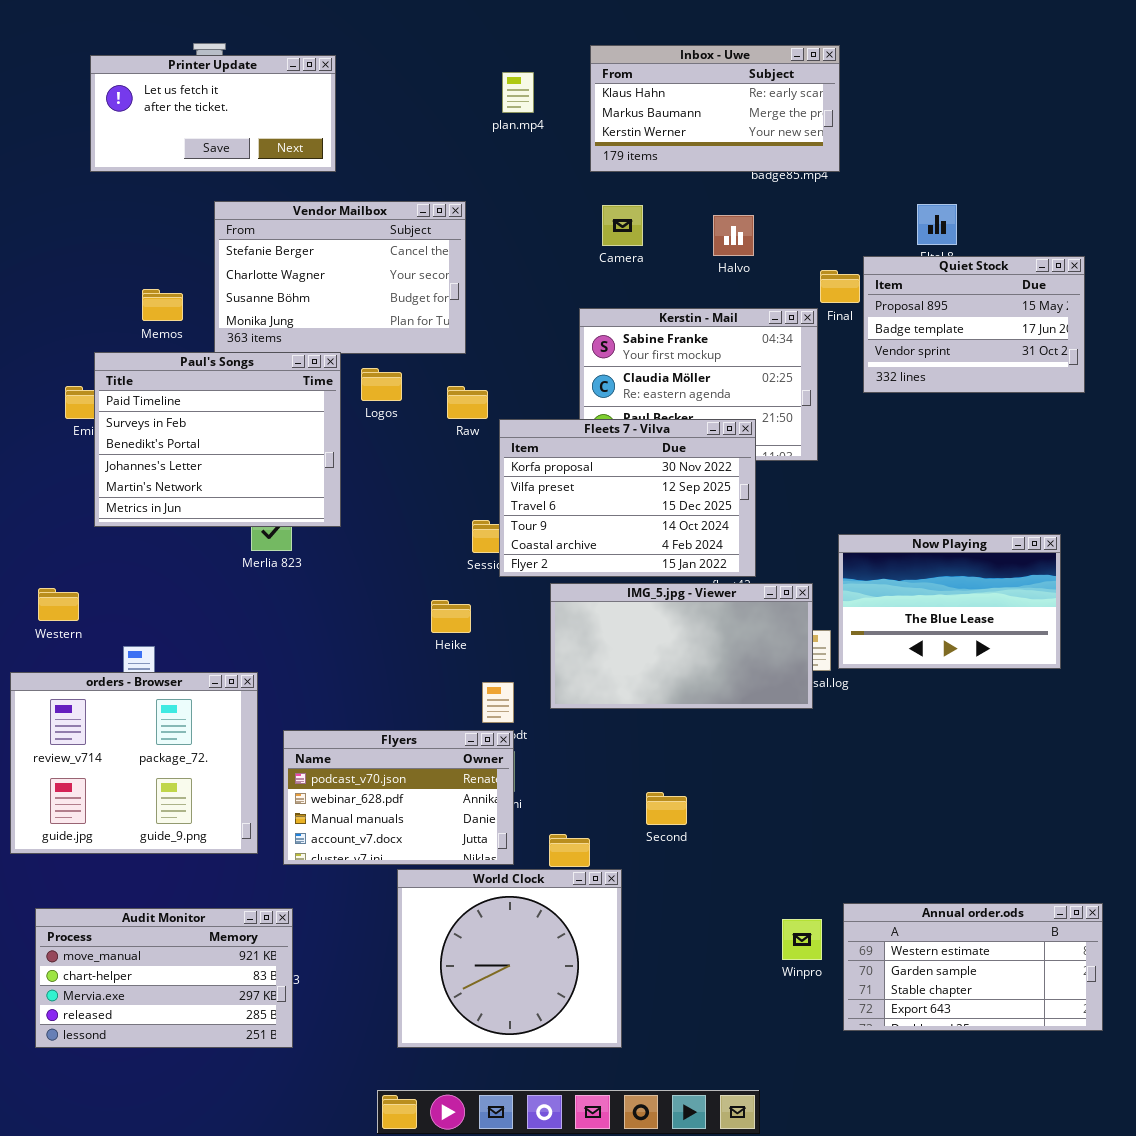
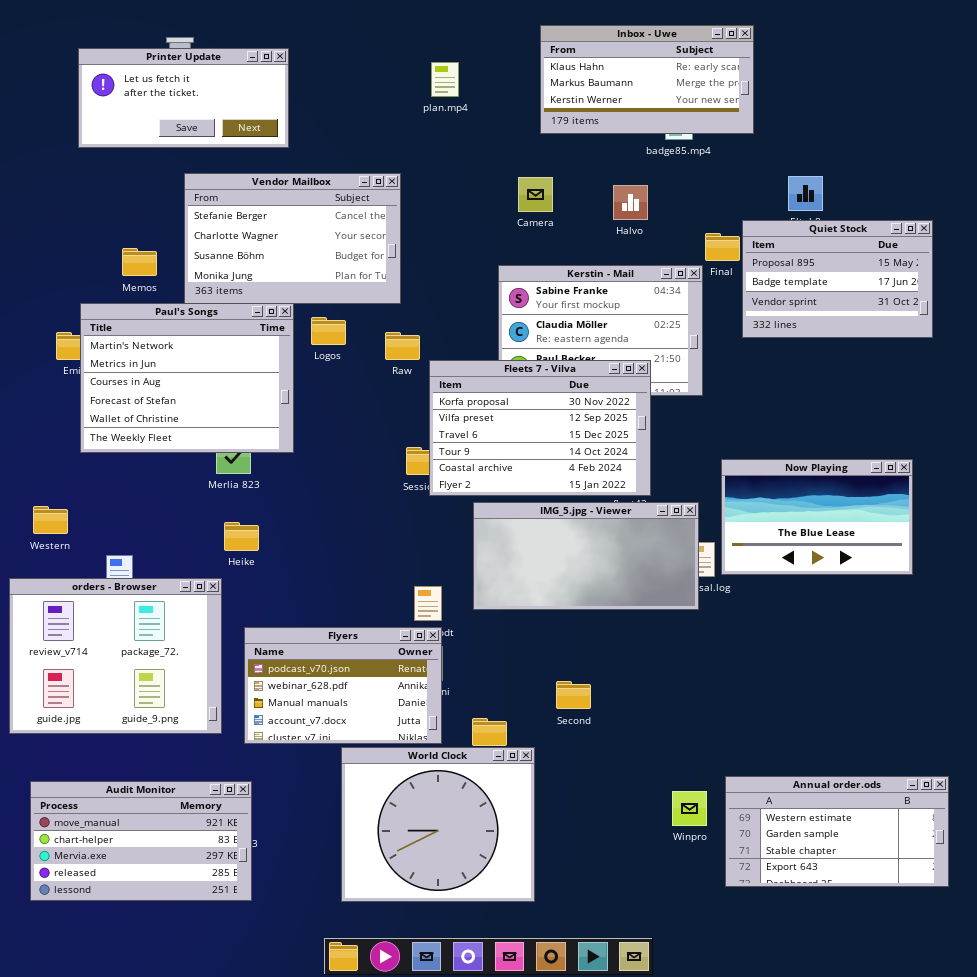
Inbox - Uwe: [590,45,840,172] -> [540,25,754,134], moved
Paul's Songs: [94,352,341,527] -> [80,303,294,453], scrolled down 4 rows
Heike: [431,600,471,633] -> [224,522,259,551], moved

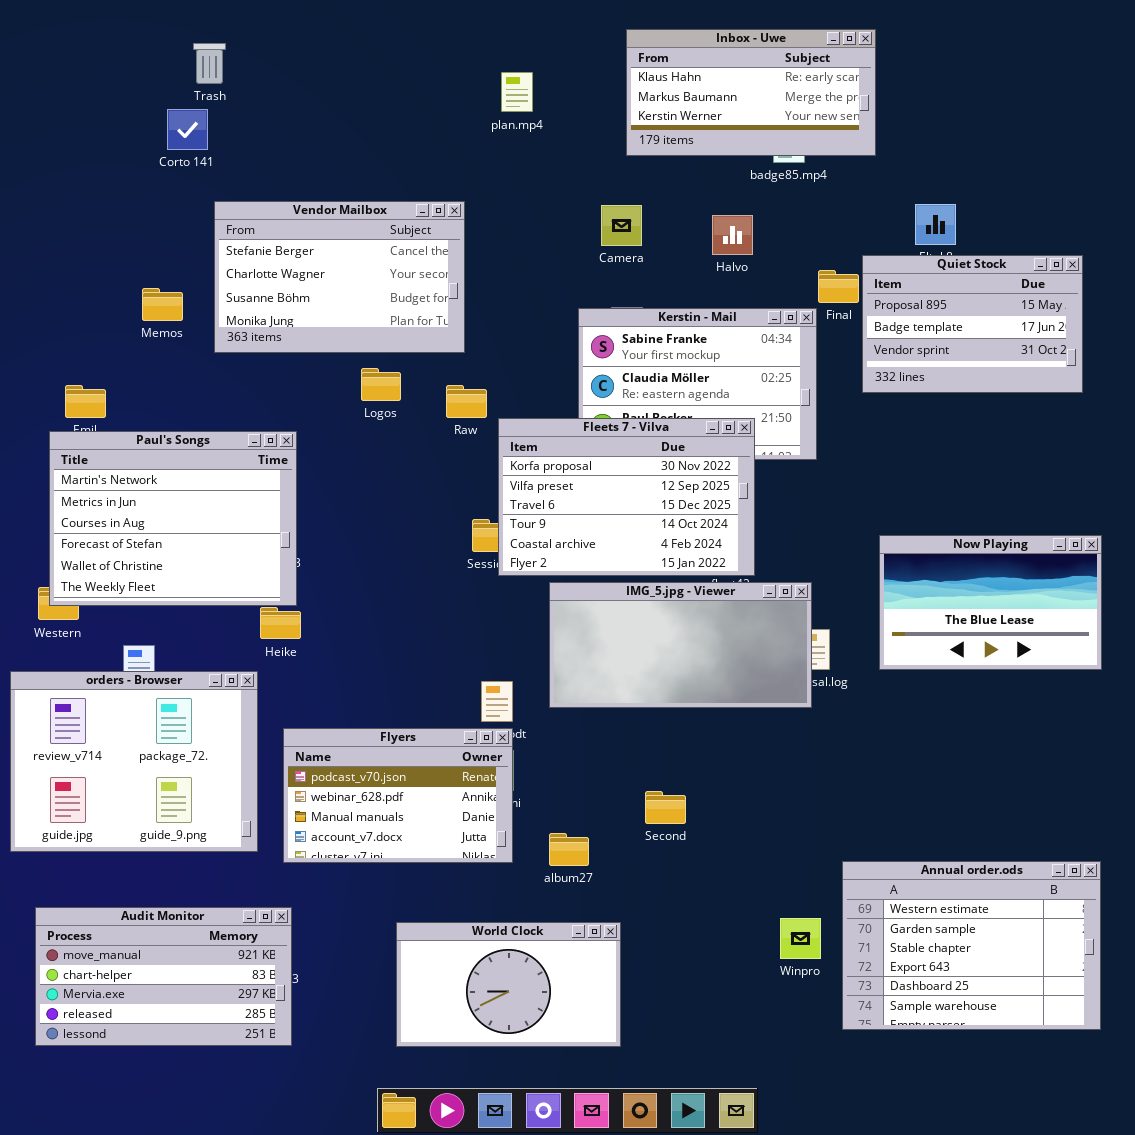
Printer Update: [78,48,289,148] -> none, closed
Paul's Songs: [80,303,294,453] -> [49,431,297,606], moved
Now Playing: [721,459,913,575] -> [879,535,1102,670], moved
World Clock: [341,747,535,902] -> [396,922,621,1047], resized
Annual order.ods: [725,776,949,887] -> [842,861,1101,1030], resized

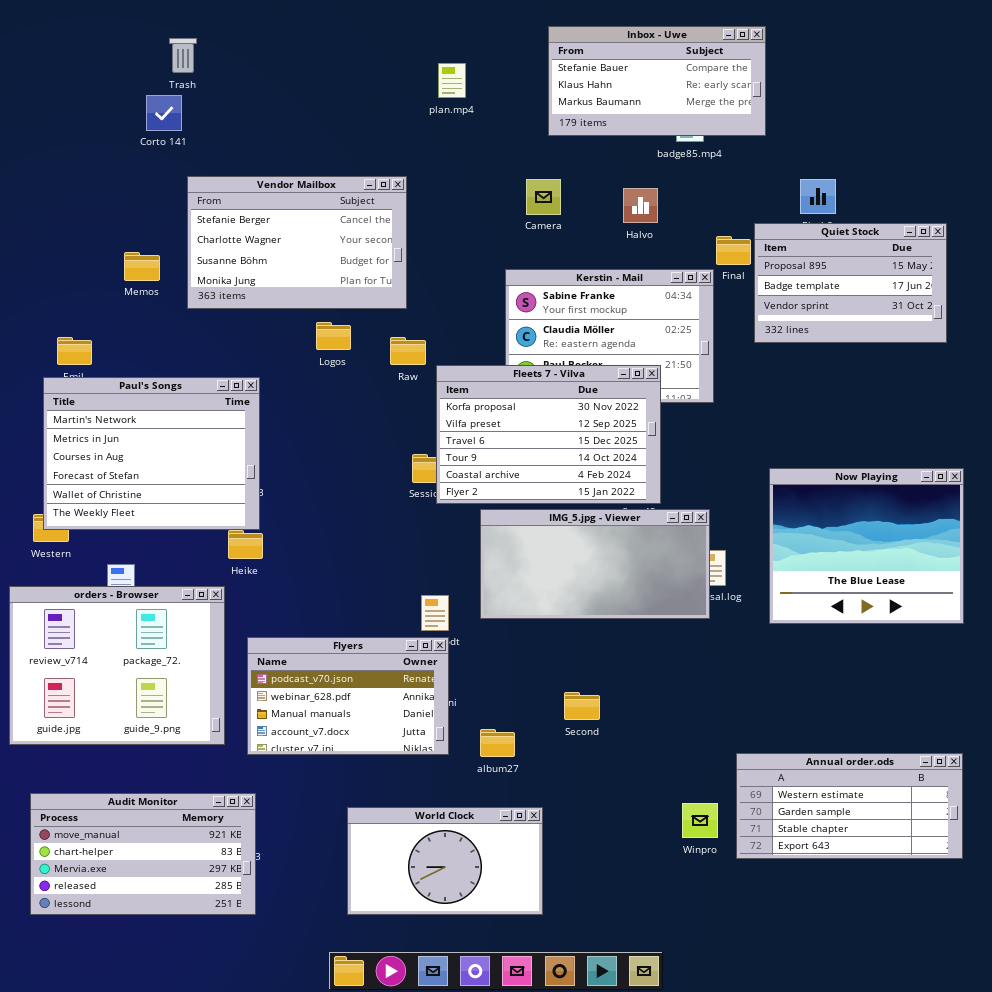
Inbox - Uwe: [626,29,876,156] -> [548,26,766,136], scrolled up 1 row
Now Playing: [879,535,1102,670] -> [769,468,964,624], resized
Annual order.ods: [842,861,1101,1030] -> [736,753,963,859], resized

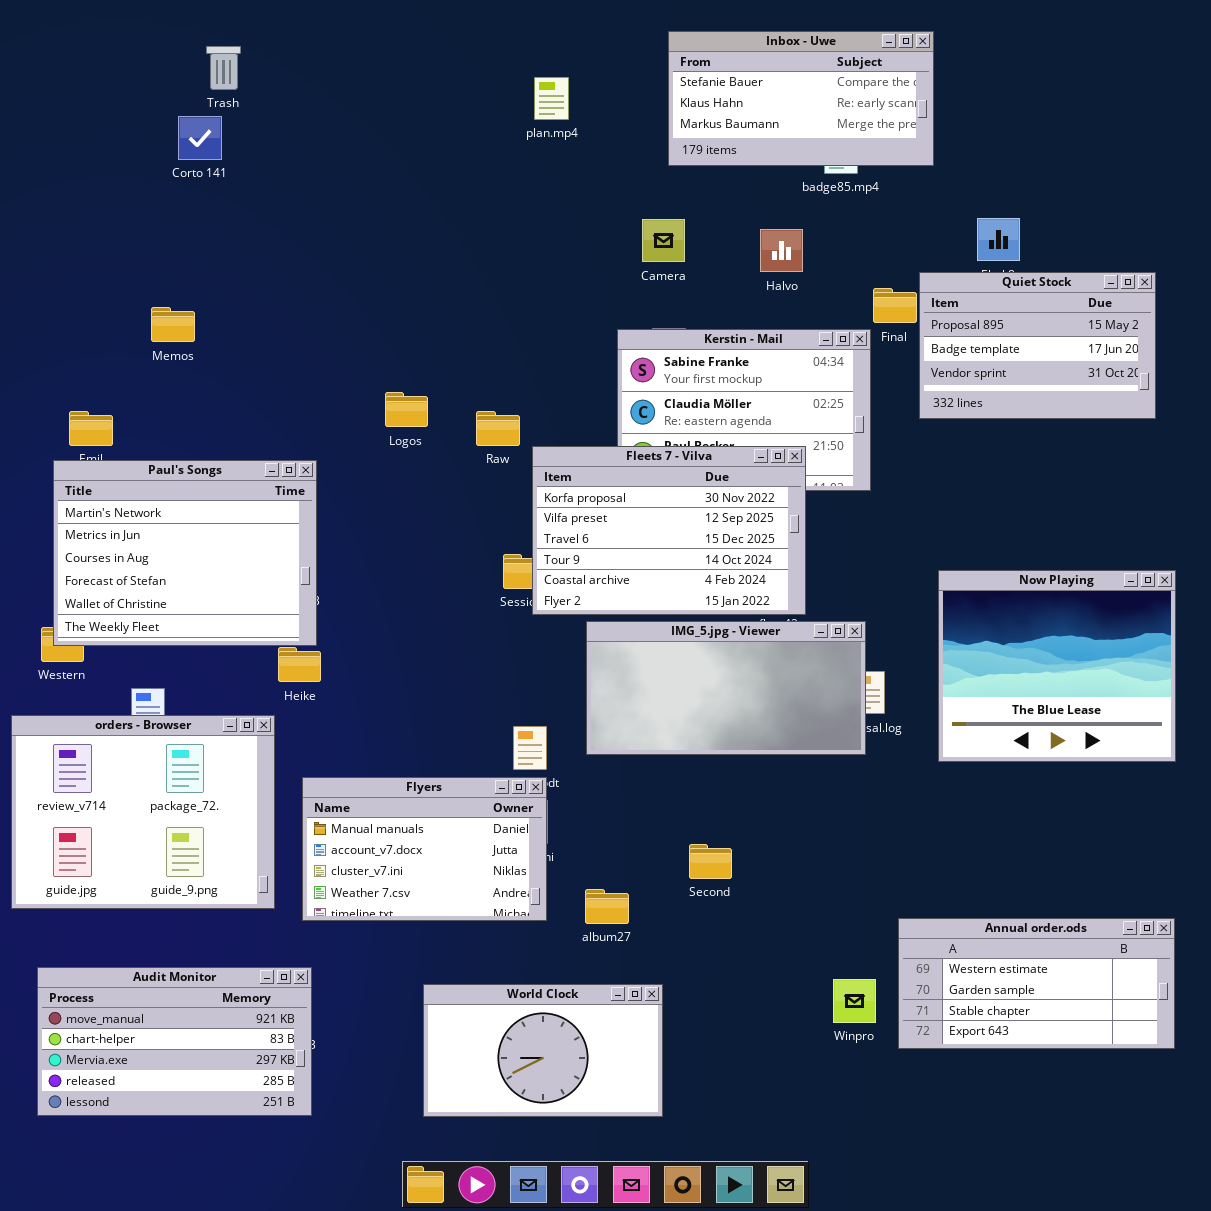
Vendor Mailbox: [187,176,407,309] -> none, closed
Flyers: [247,637,449,755] -> [302,777,547,921], scrolled down 2 rows

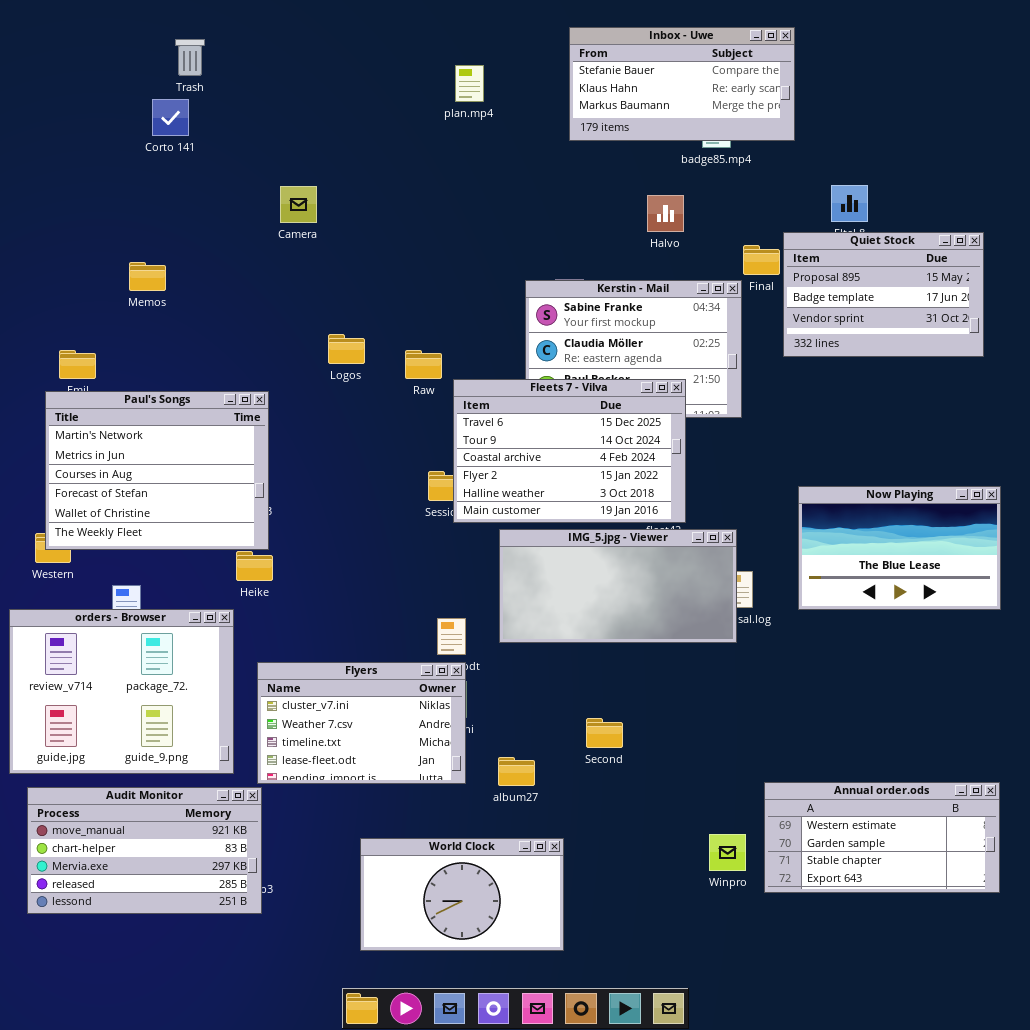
Camera: [642,219,685,262] -> [280,186,317,223], moved
Fleets 7 - Vilva: [532,446,806,615] -> [453,379,686,523], scrolled down 2 rows
Now Playing: [938,570,1176,762] -> [798,486,1001,610], resized
Flyers: [302,777,547,921] -> [257,662,466,784], scrolled down 2 rows
Audit Monitor: [37,967,312,1116] -> [27,787,262,914], moved

